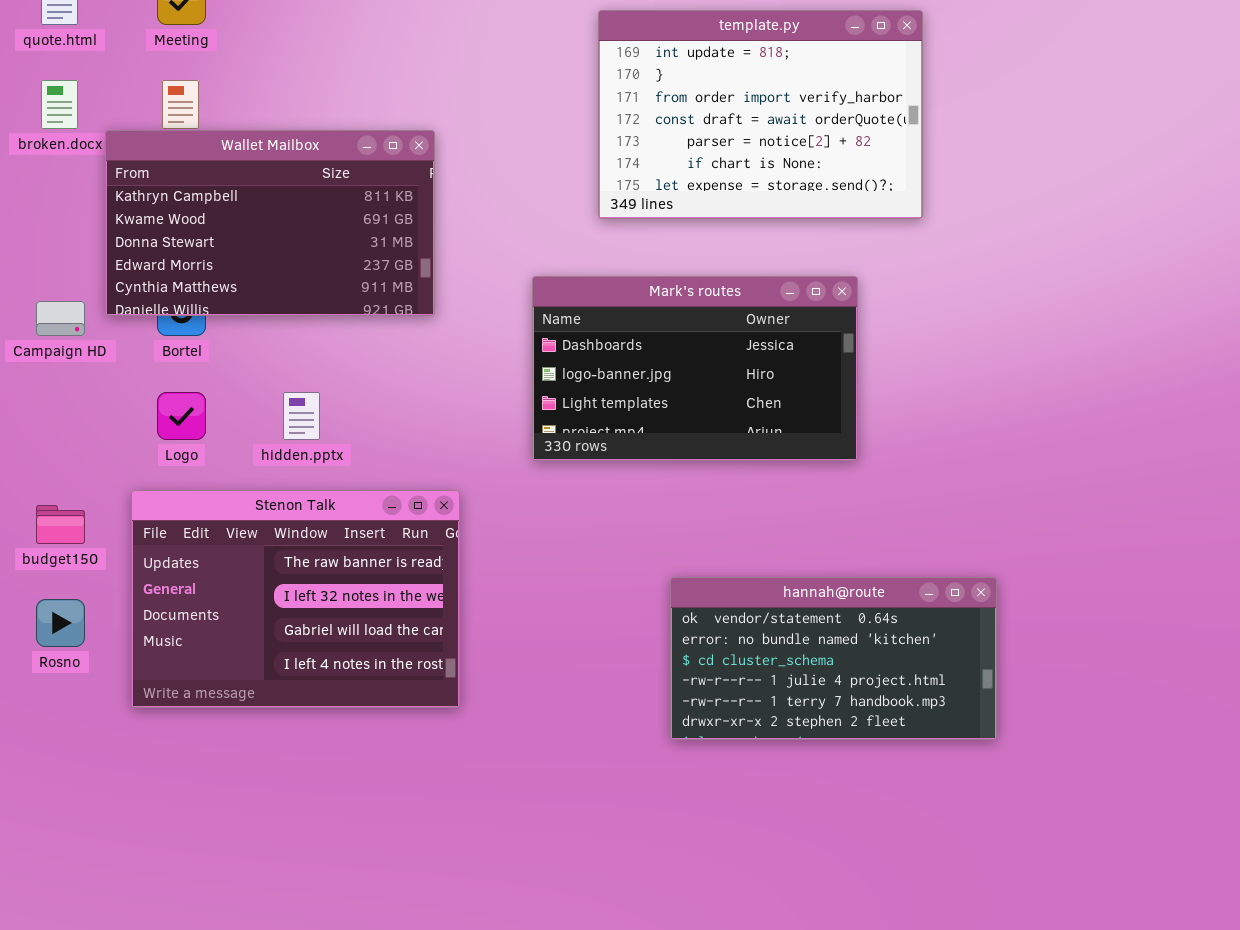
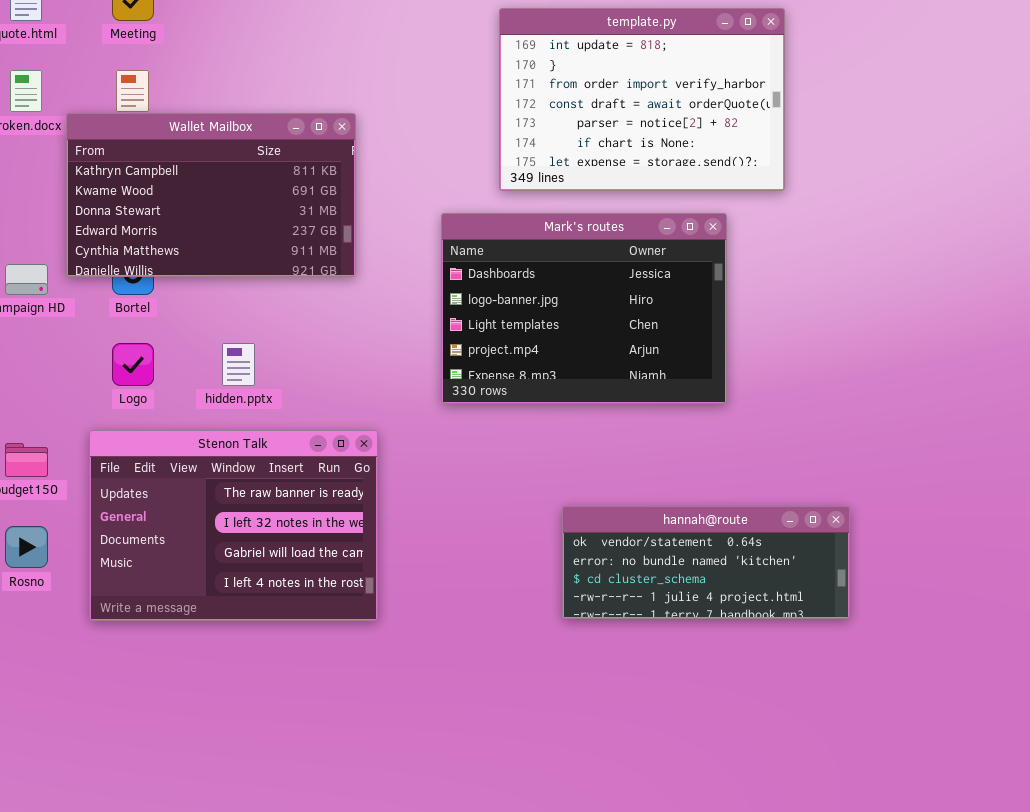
Mark's routes: [532,276,858,461] -> [441,213,727,404], resized
hannah@route: [670,577,997,740] -> [562,506,850,619], resized

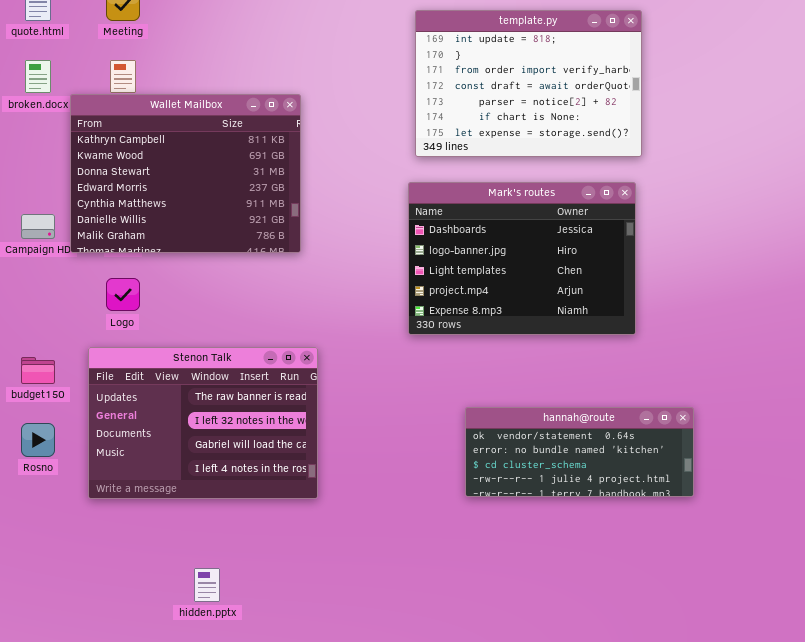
Wallet Mailbox: [66,113,356,277] -> [70,94,301,253], resized
Mark's routes: [441,213,727,404] -> [408,182,636,335], moved
hidden.pptx: [222,343,255,386] -> [194,568,220,602], moved

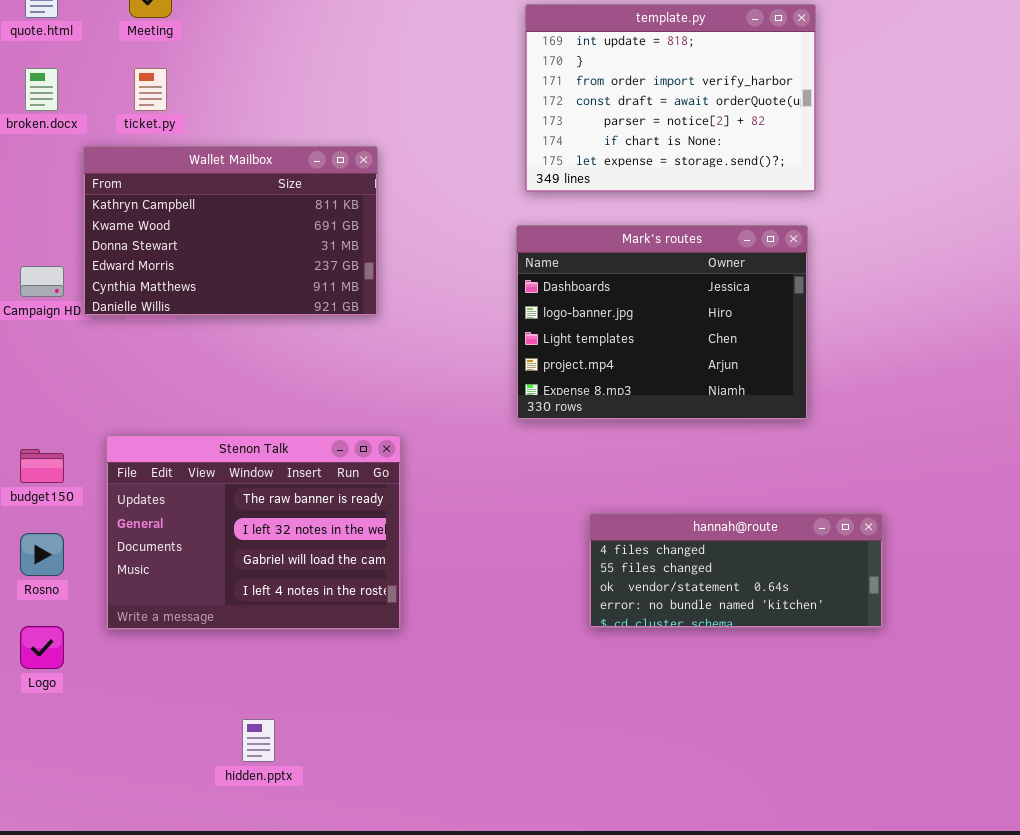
Wallet Mailbox: [70,94,301,253] -> [83,146,378,316], resized
Logo: [106,278,140,311] -> [20,626,64,669], moved
hannah@route: [465,407,694,497] -> [589,513,883,628], scrolled up 2 rows

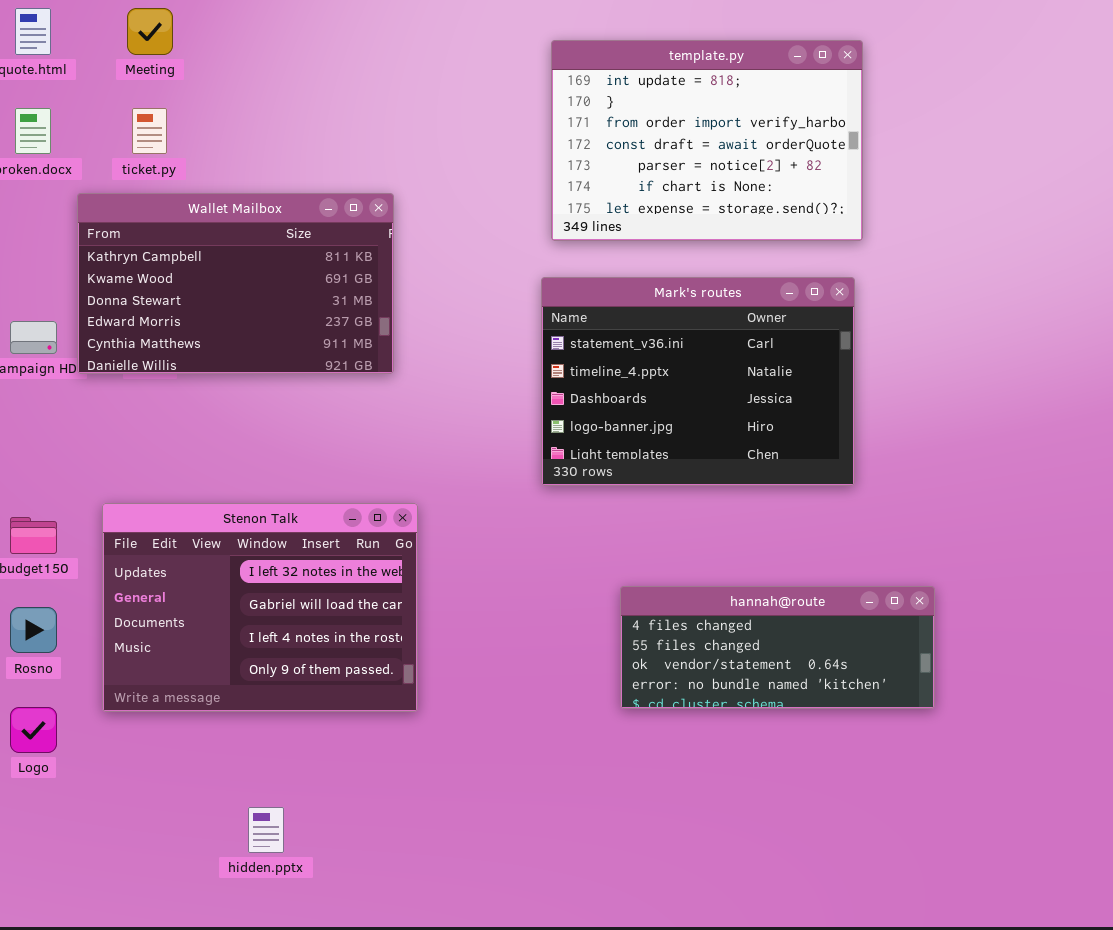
Mark's routes: [516,225,808,420] -> [541,277,855,486], scrolled up 2 rows
Stenon Talk: [106,435,401,630] -> [102,503,418,712], scrolled down 1 row

